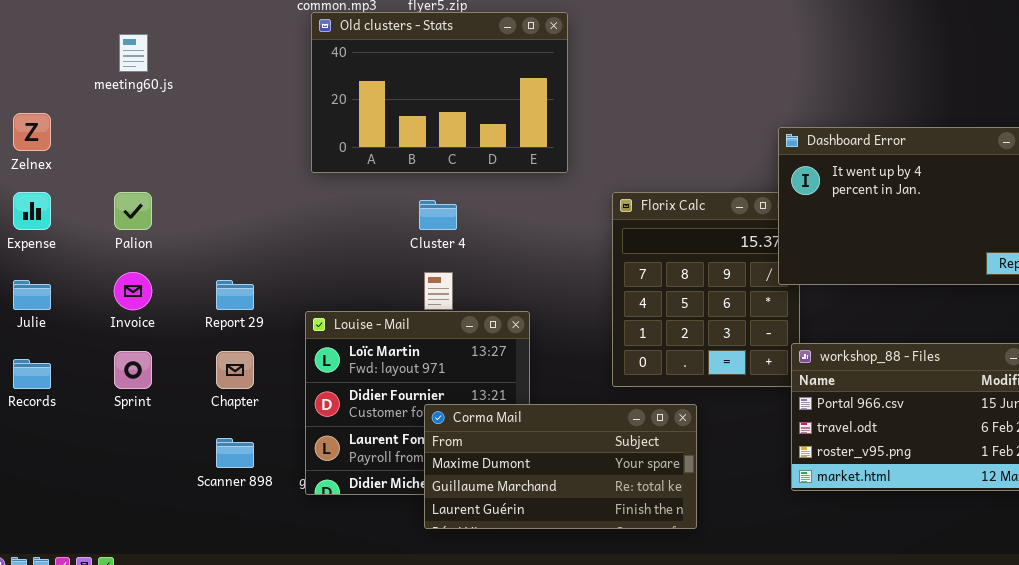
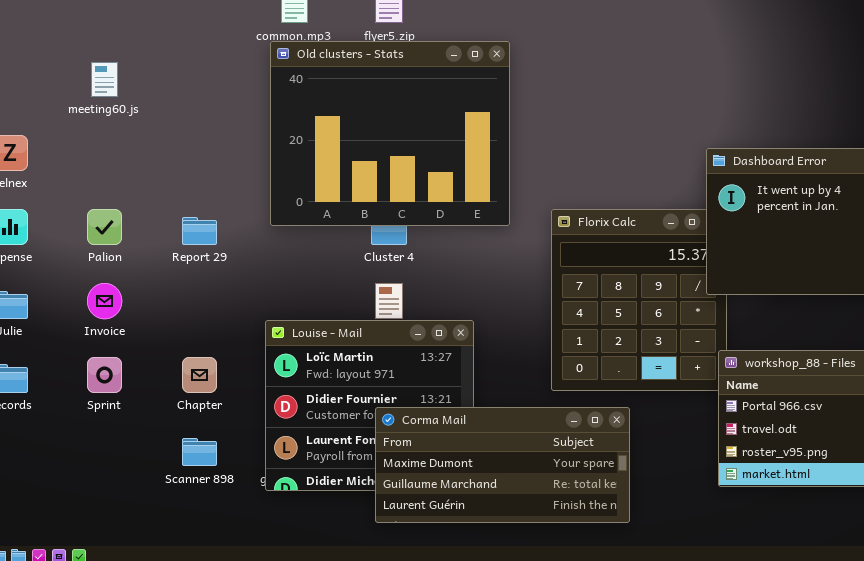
Old clusters - Stats: [311,12,568,173] -> [270,41,510,226], resized
Report 29: [216,280,254,310] -> [182,217,217,245], moved

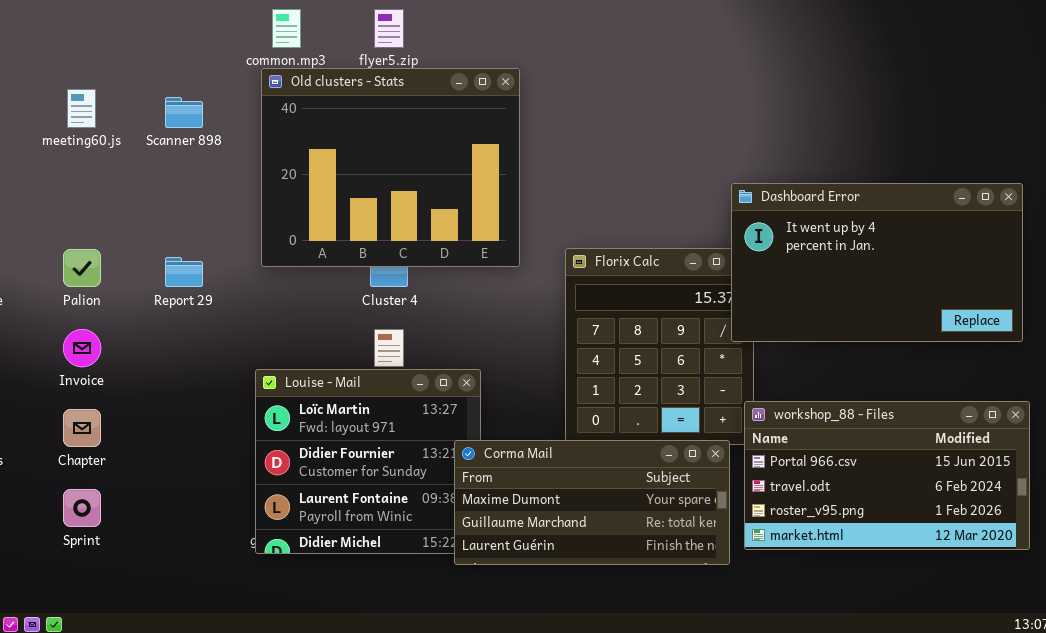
Sprint: [87,357,122,393] -> [63,489,101,527], moved
Chapter: [182,357,217,393] -> [63,409,101,447], moved
Corma Mail: [375,407,630,523] -> [454,440,730,565], moved
Scanner 898: [182,438,217,466] -> [165,97,203,128], moved

